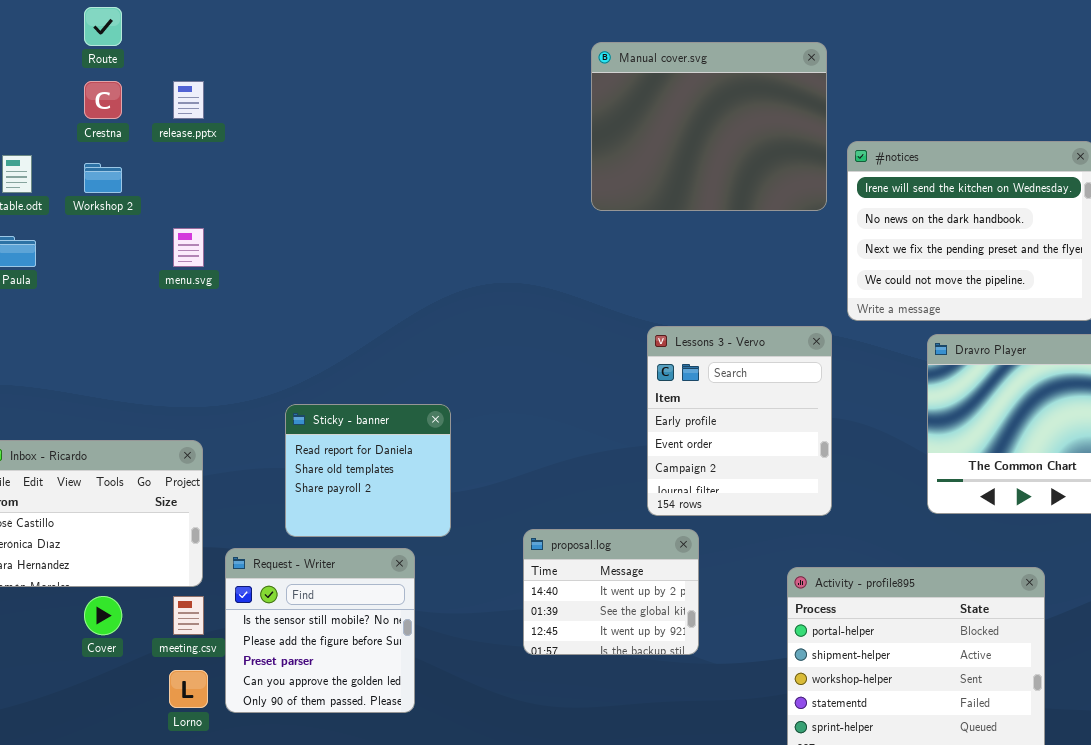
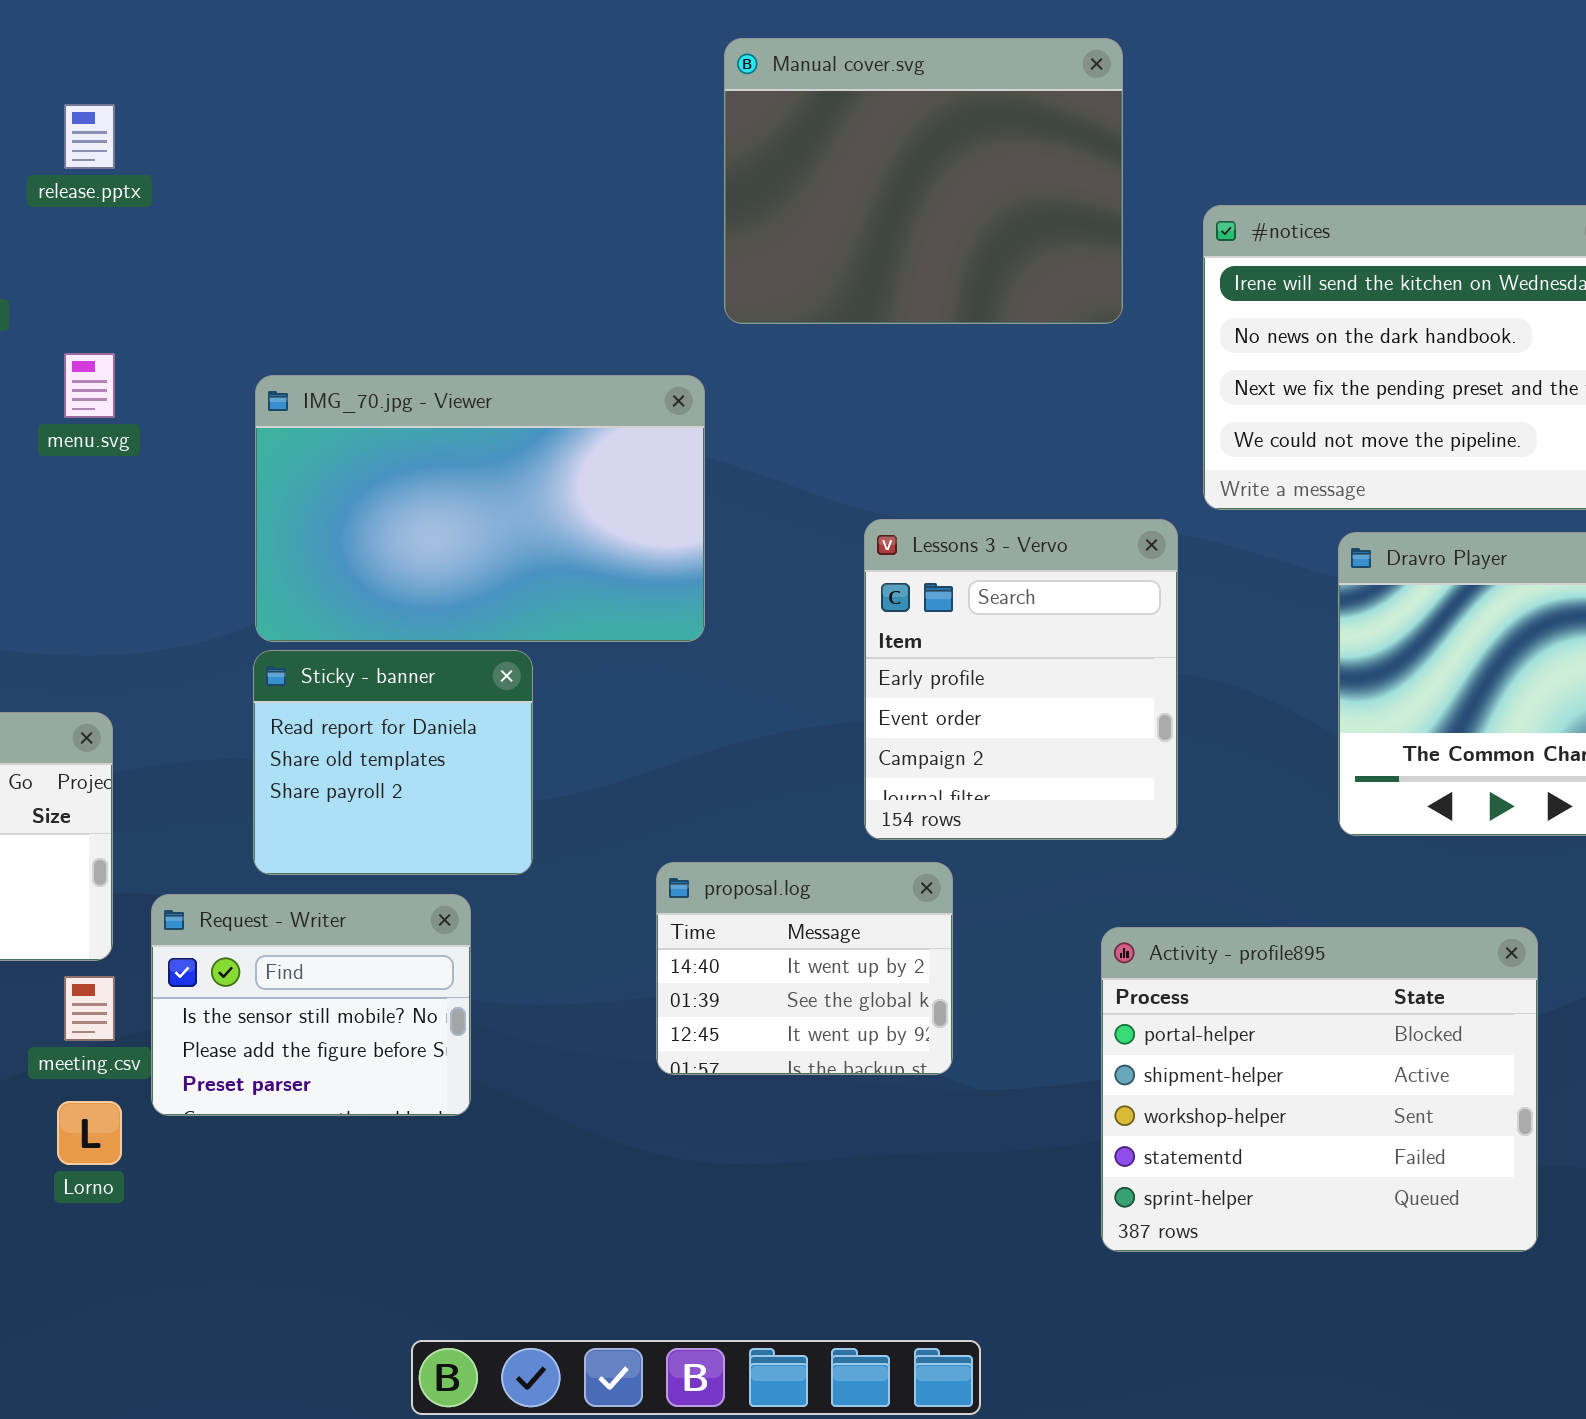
Manual cover.svg: [591,42,827,211] -> [724,38,1123,324], moved
IMG_70.jpg - Viewer: none -> [255,375,705,642], opened
Request - Writer: [225,548,415,713] -> [151,894,471,1116], resized

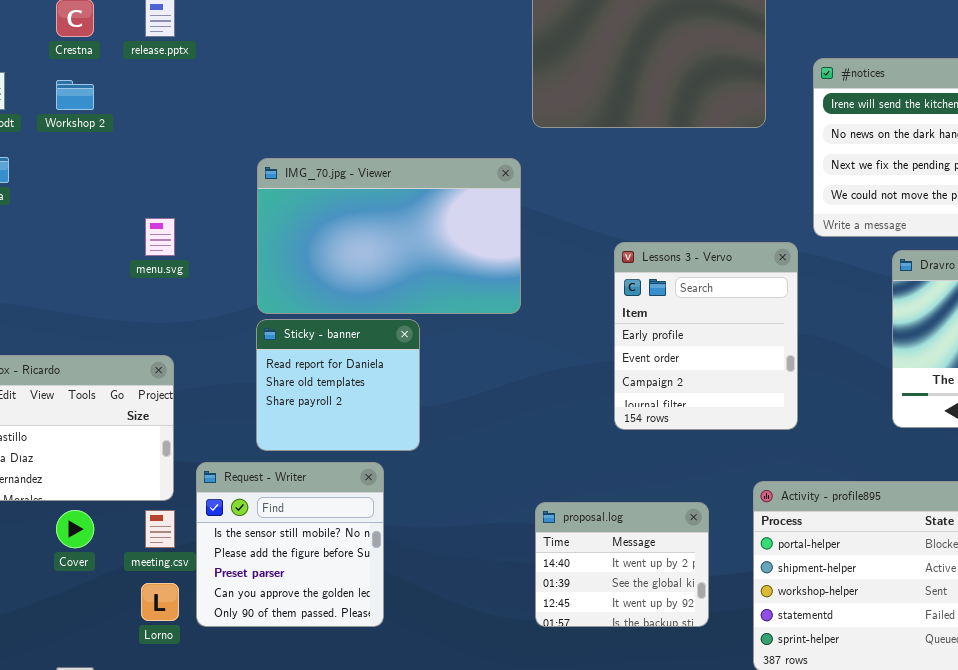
menu.svg: [64,353,115,418] -> [145,218,175,256], moved
proposal.log: [656,862,953,1075] -> [535,502,709,627], moved
Request - Writer: [151,894,471,1116] -> [196,462,384,627], resized

